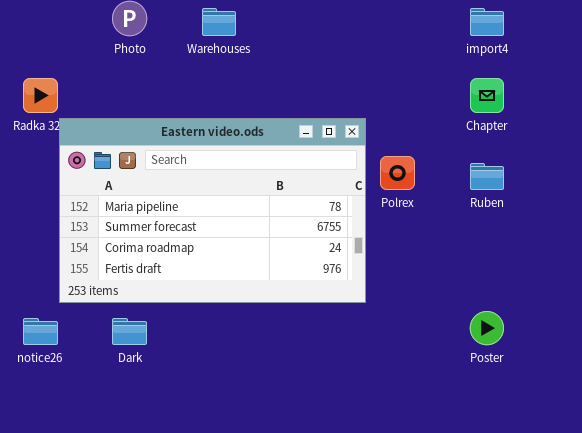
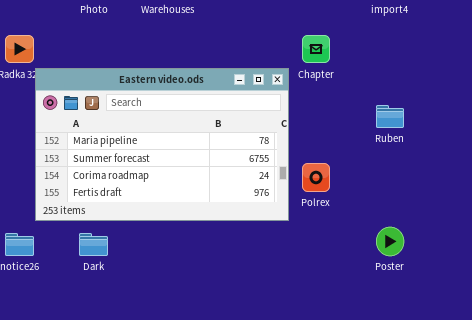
Chapter: [470,78,504,113] -> [302,35,330,63], moved
Polrex: [380,156,415,190] -> [302,163,330,192], moved

